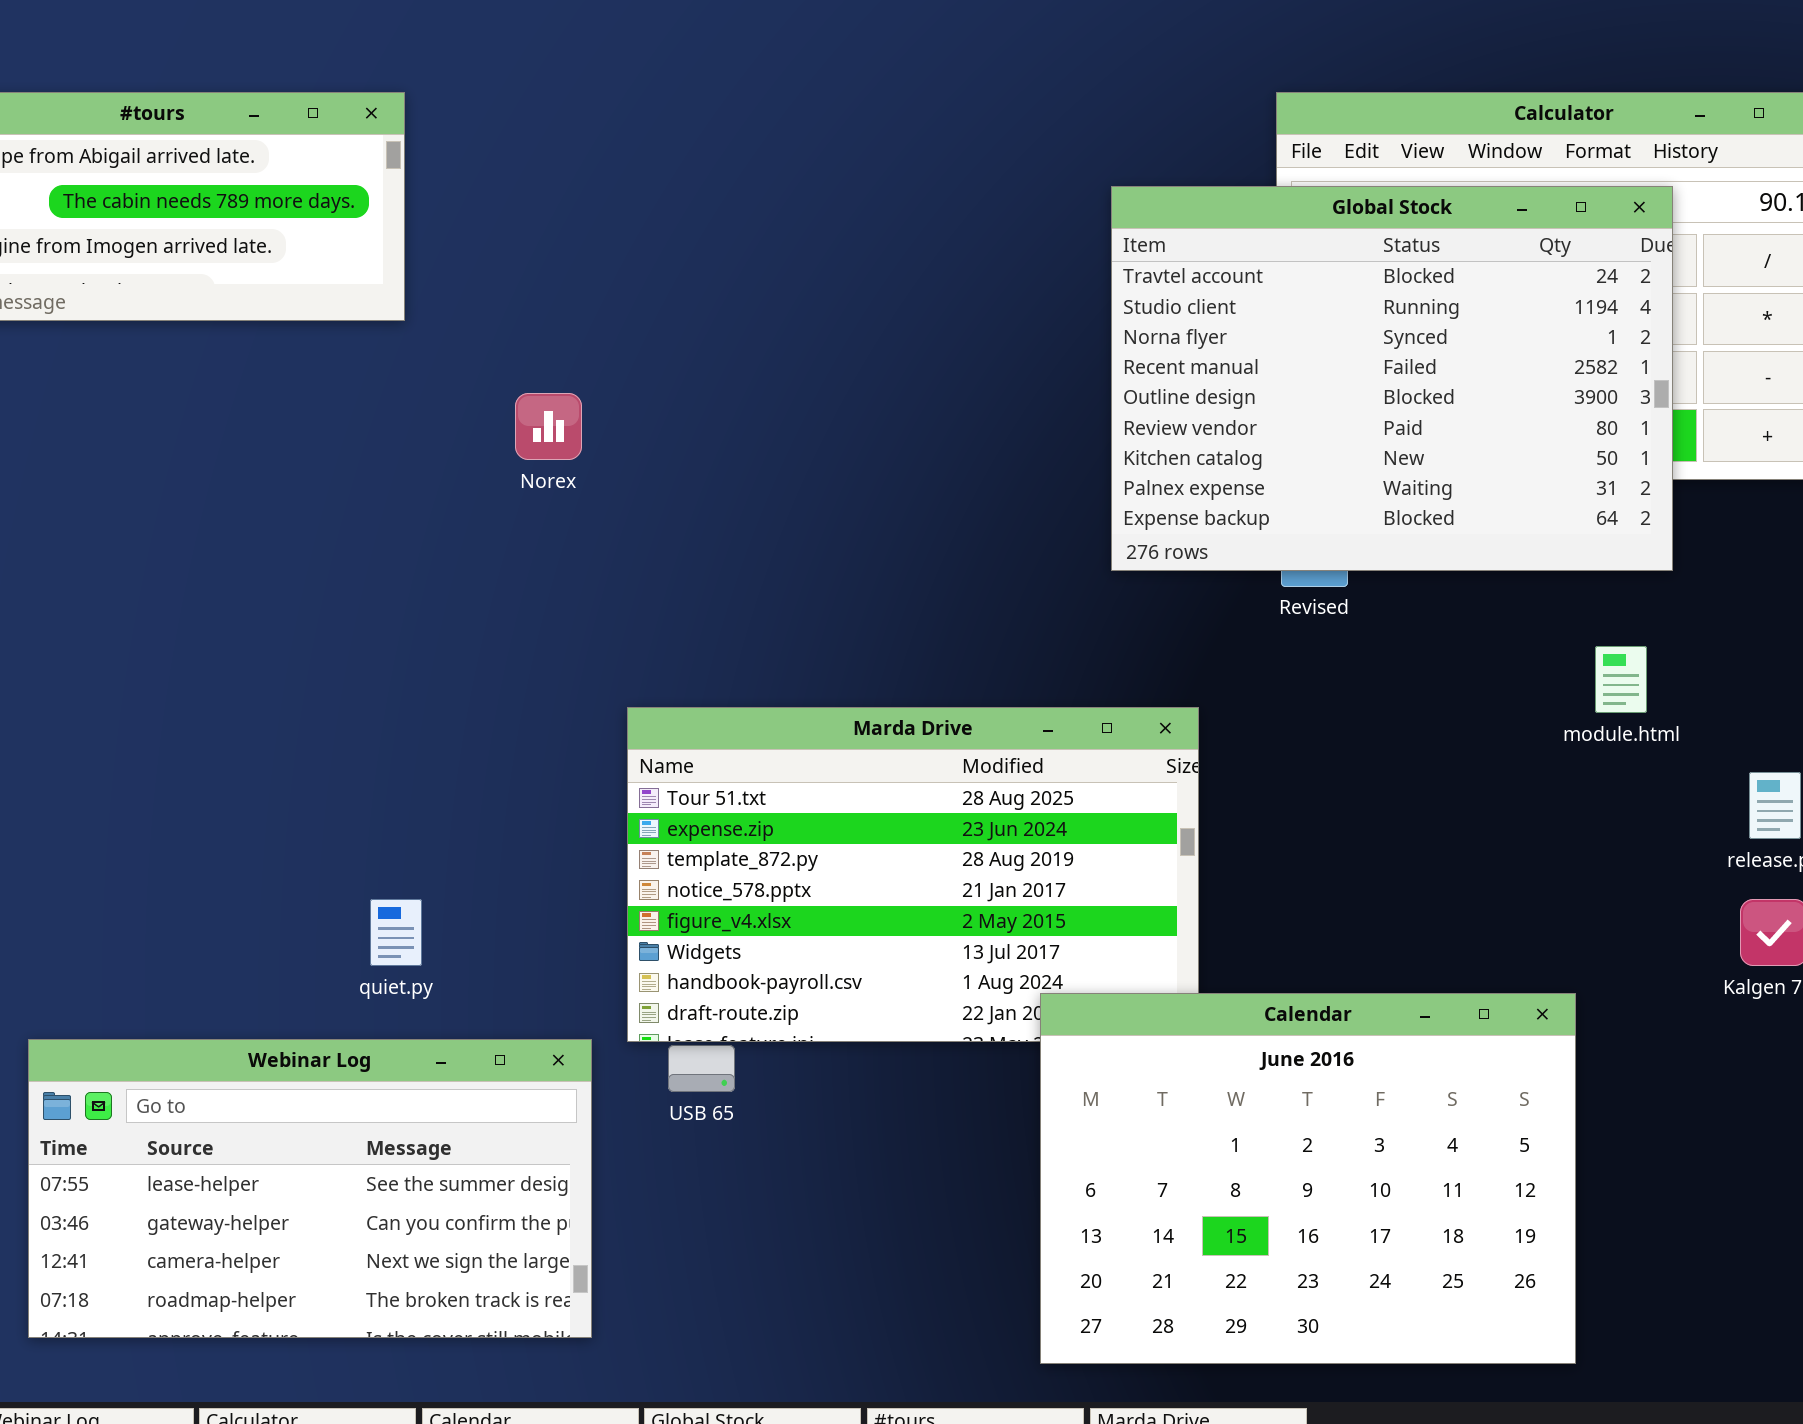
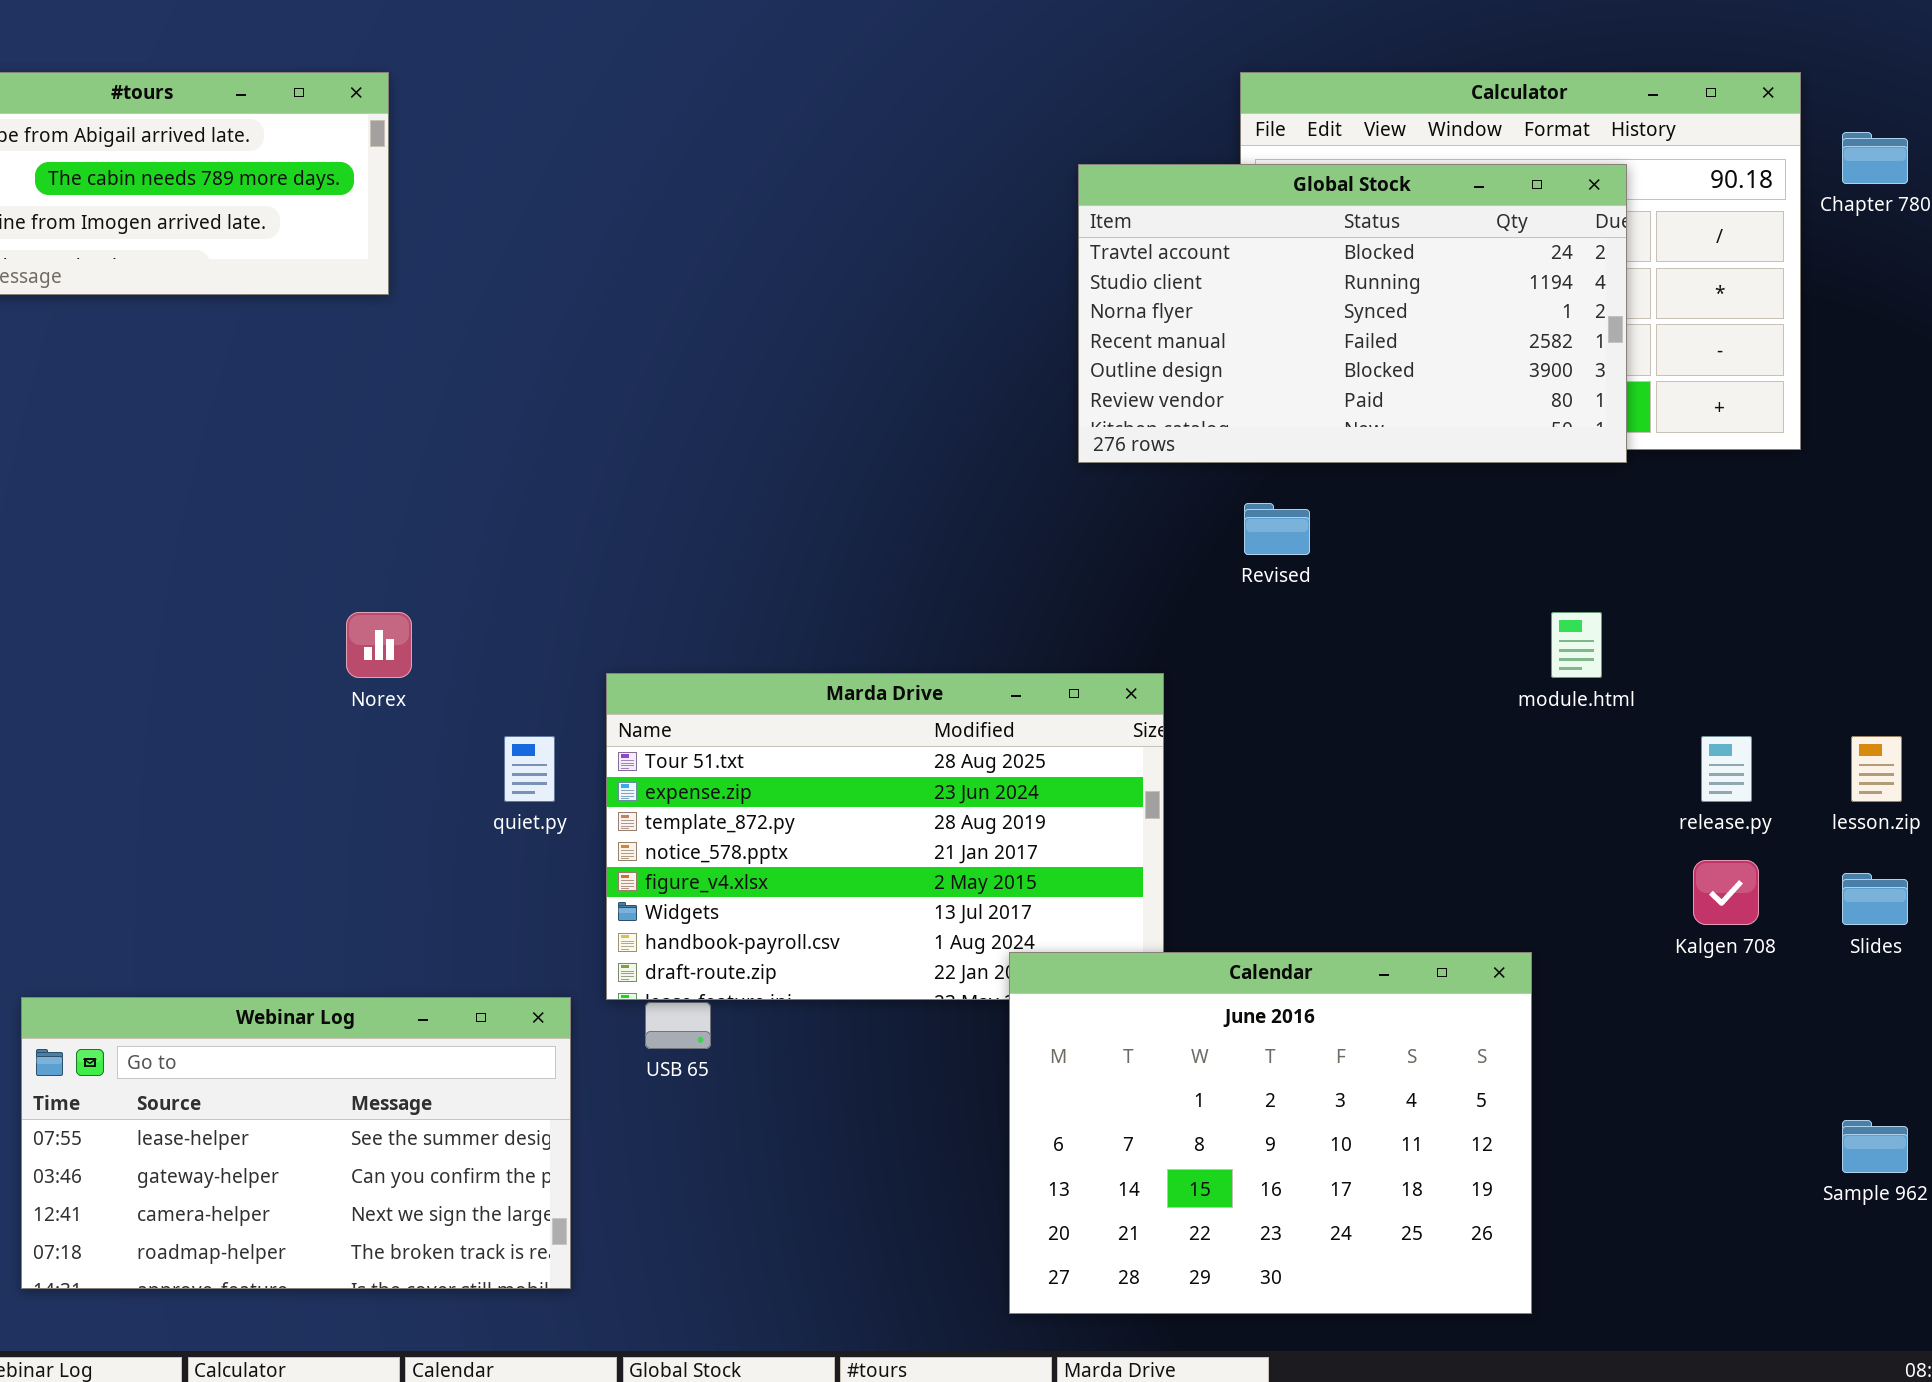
Global Stock: [1111,186,1673,571] -> [1078,164,1627,463], resized
Norex: [515,393,582,460] -> [346,612,412,678], moved
quiet.py: [370,899,422,966] -> [504,736,555,802], moved

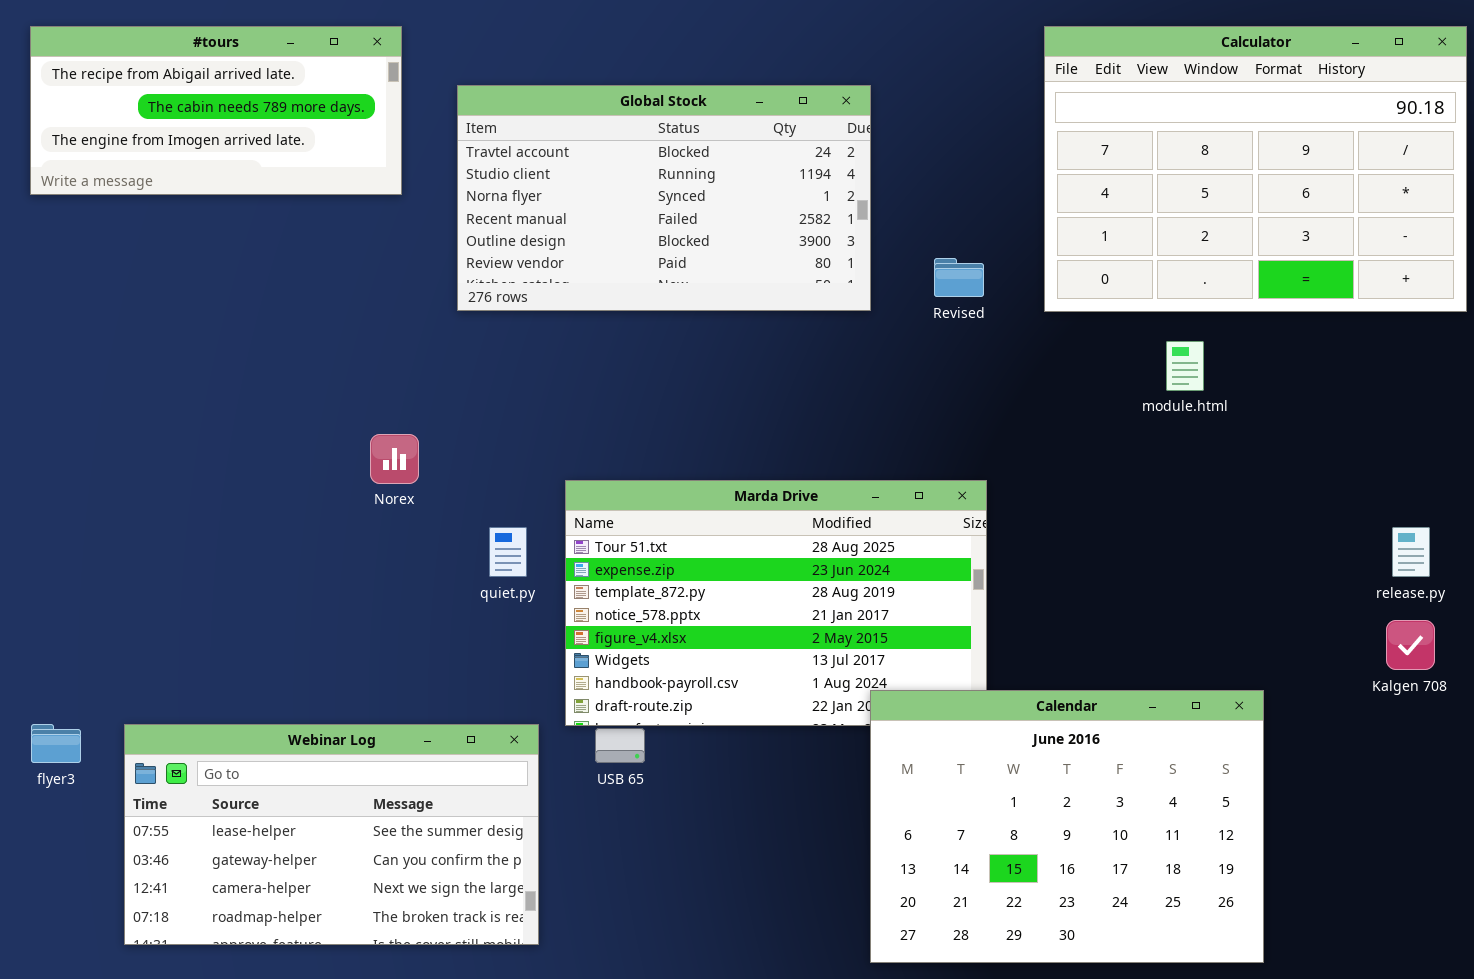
Global Stock: [1078,164,1627,463] -> [457,85,871,311], moved
Revised: [1244,503,1310,555] -> [934,258,984,297], moved
module.html: [1551,612,1602,678] -> [1166,341,1204,391], moved

